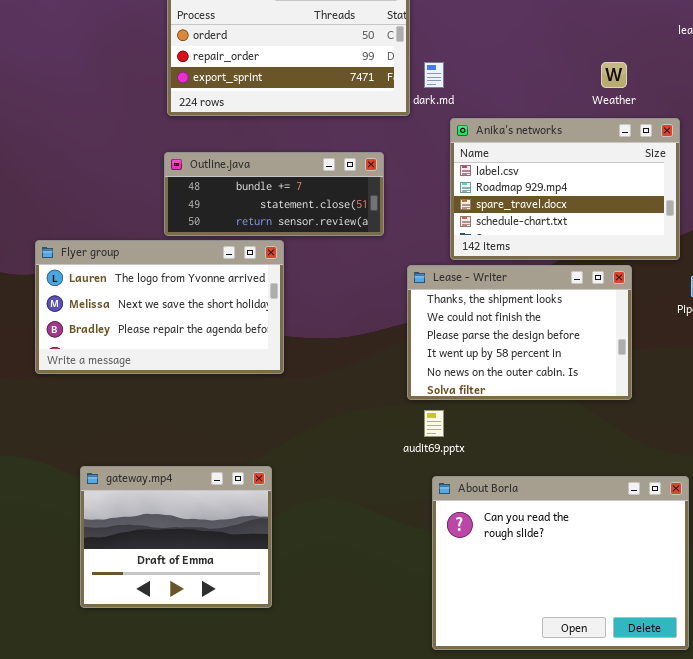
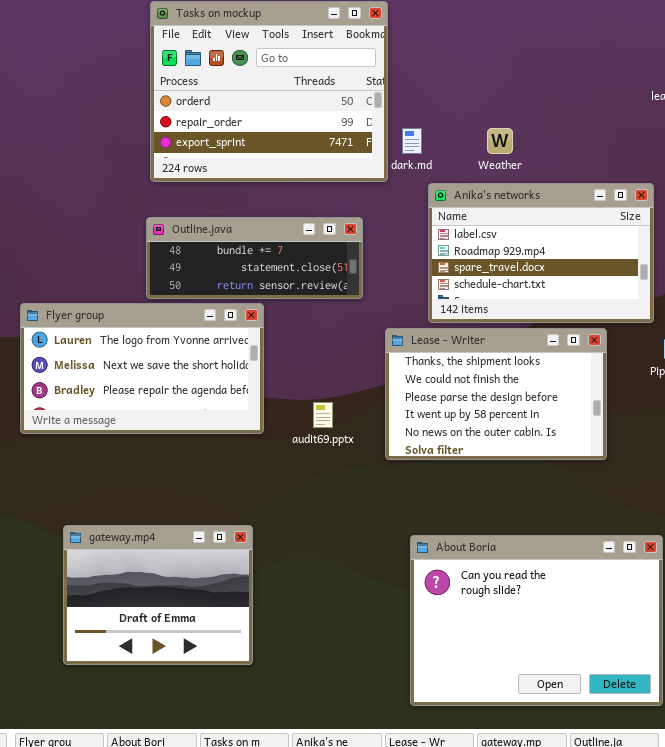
Weather: [601,62,627,88] -> [487,128,513,154], moved
audit69.pptx: [424,410,444,437] -> [313,402,333,428], moved

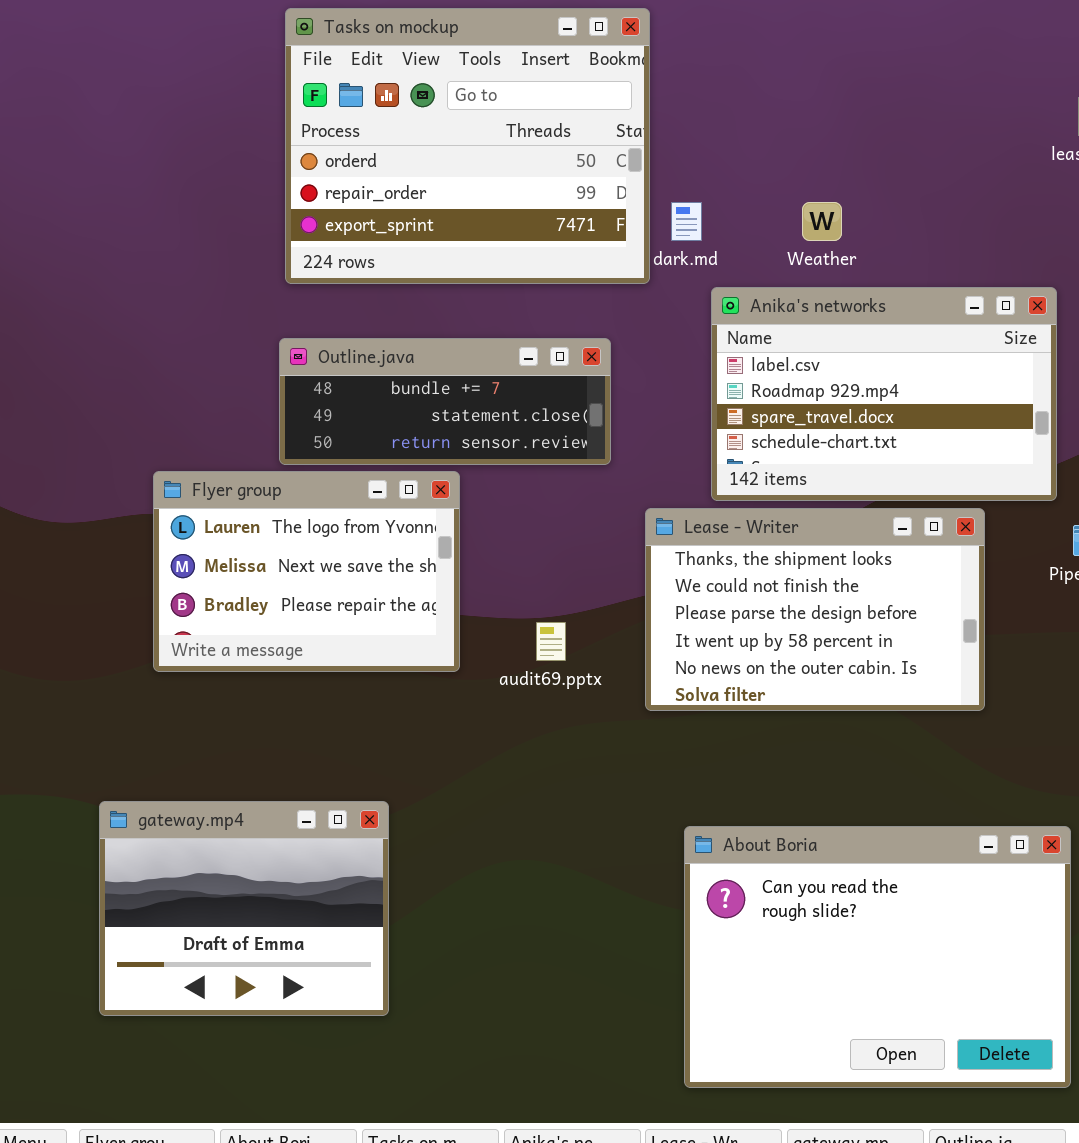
Flyer group: [20,303,264,434] -> [153,471,460,672], resized
gateway.mp4: [63,525,253,665] -> [99,801,389,1016], moved

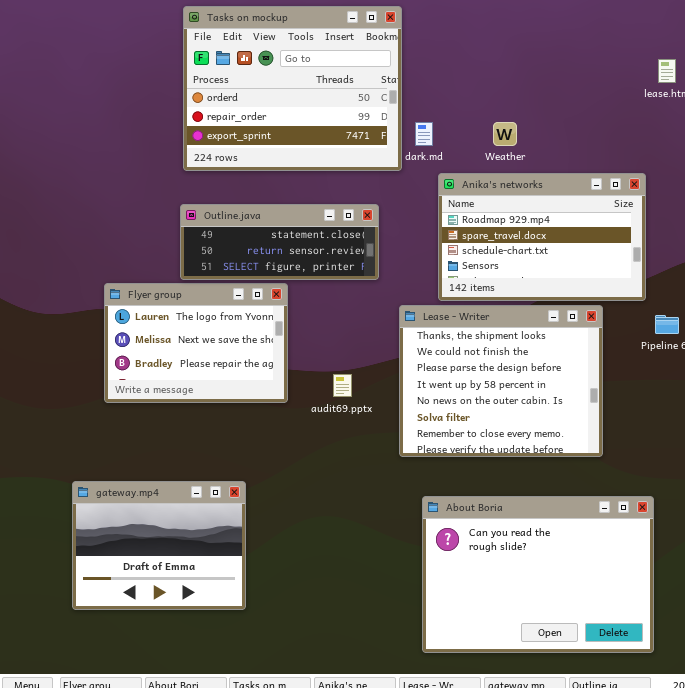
Anika's networks: [711,287,1057,501] -> [438,173,646,301], scrolled down 1 row
Outline.java: [279,338,611,465] -> [180,204,379,280], scrolled down 1 row
Lease - Writer: [645,508,985,711] -> [399,305,603,457], resized

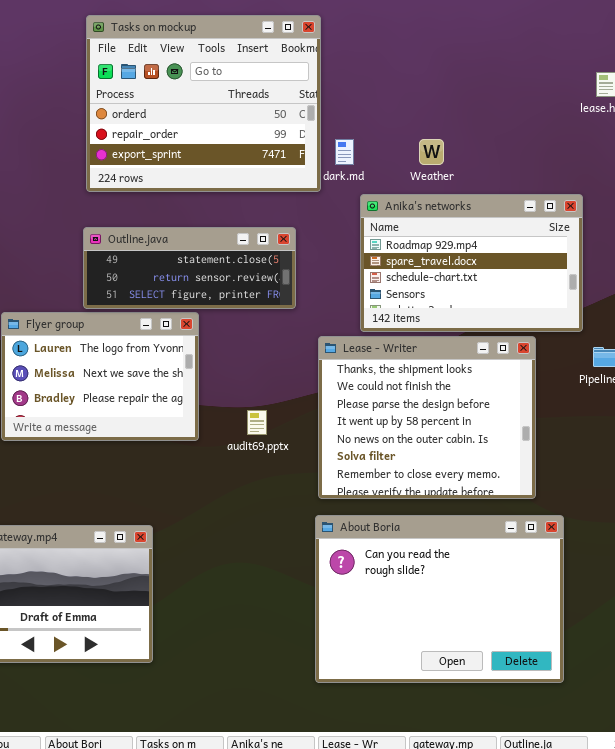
About Boria: [422,496,654,653] -> [315,515,564,683], moved

